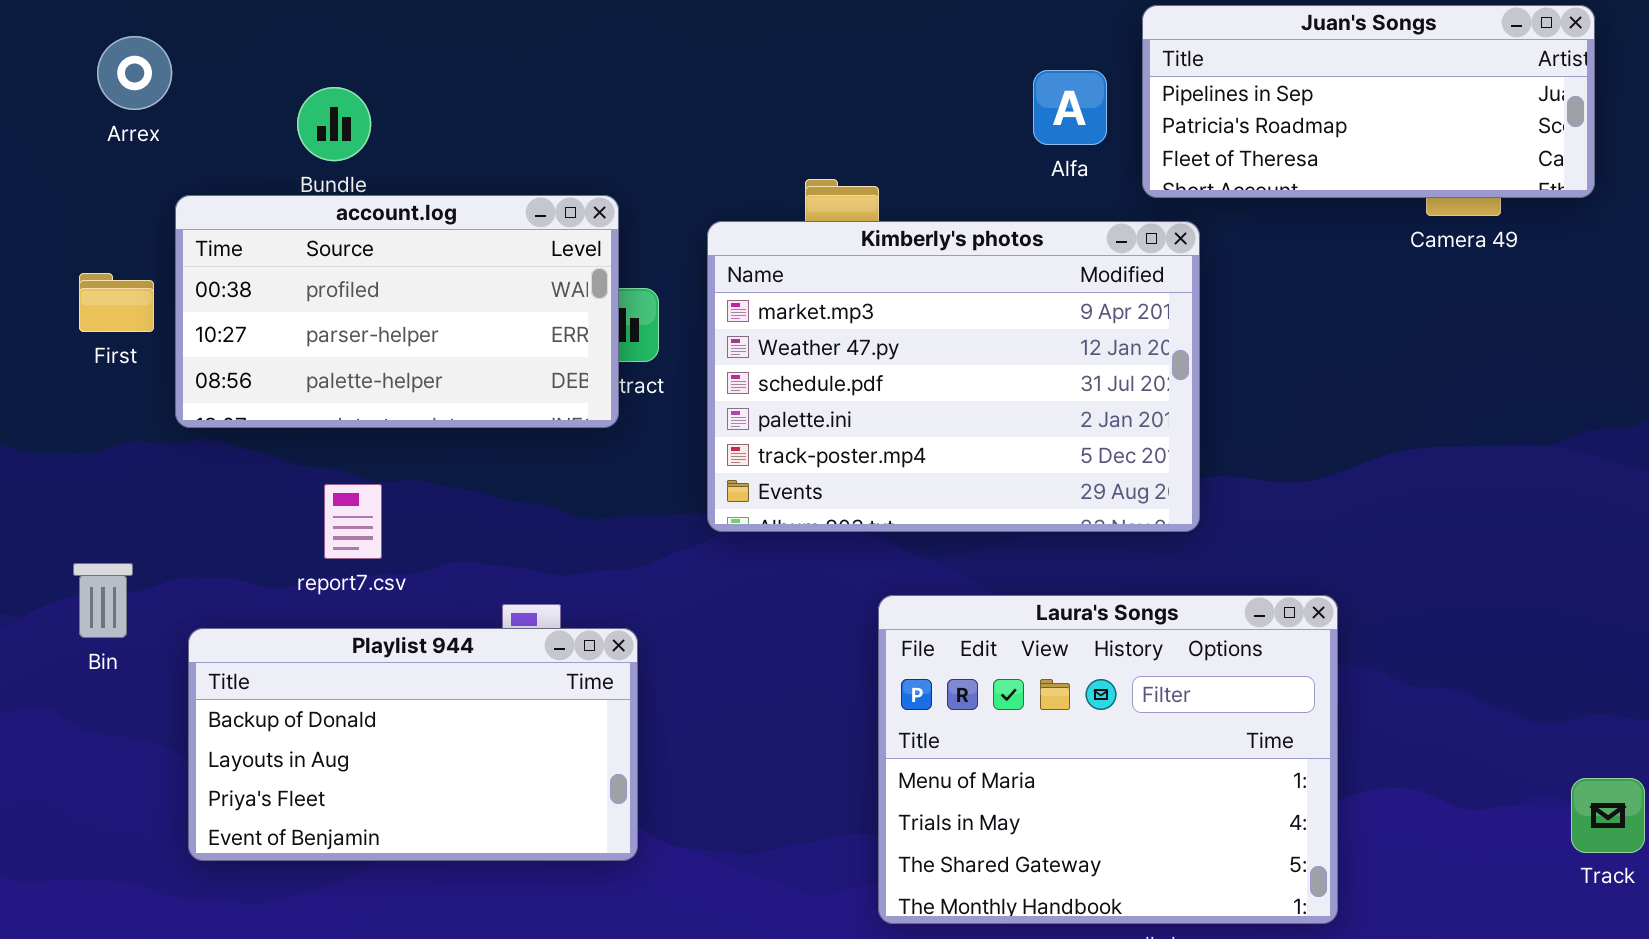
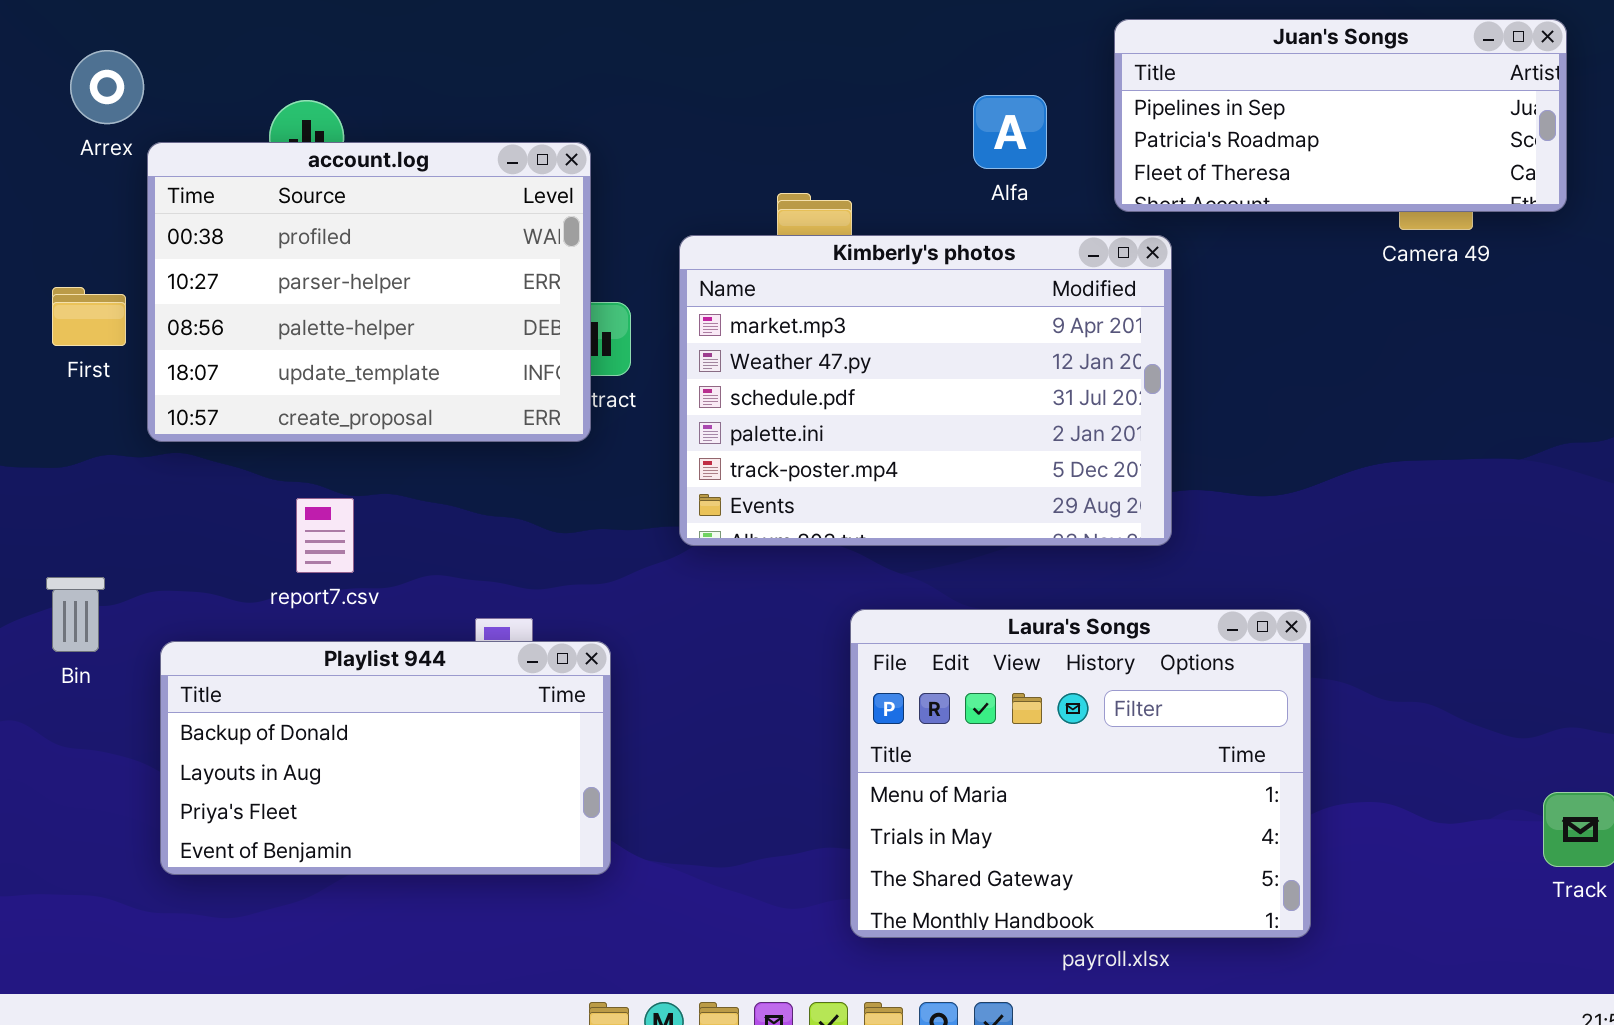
Alfa: [1033,70,1107,145] -> [973,95,1047,169], moved
account.log: [175,195,619,428] -> [147,142,591,442], resized

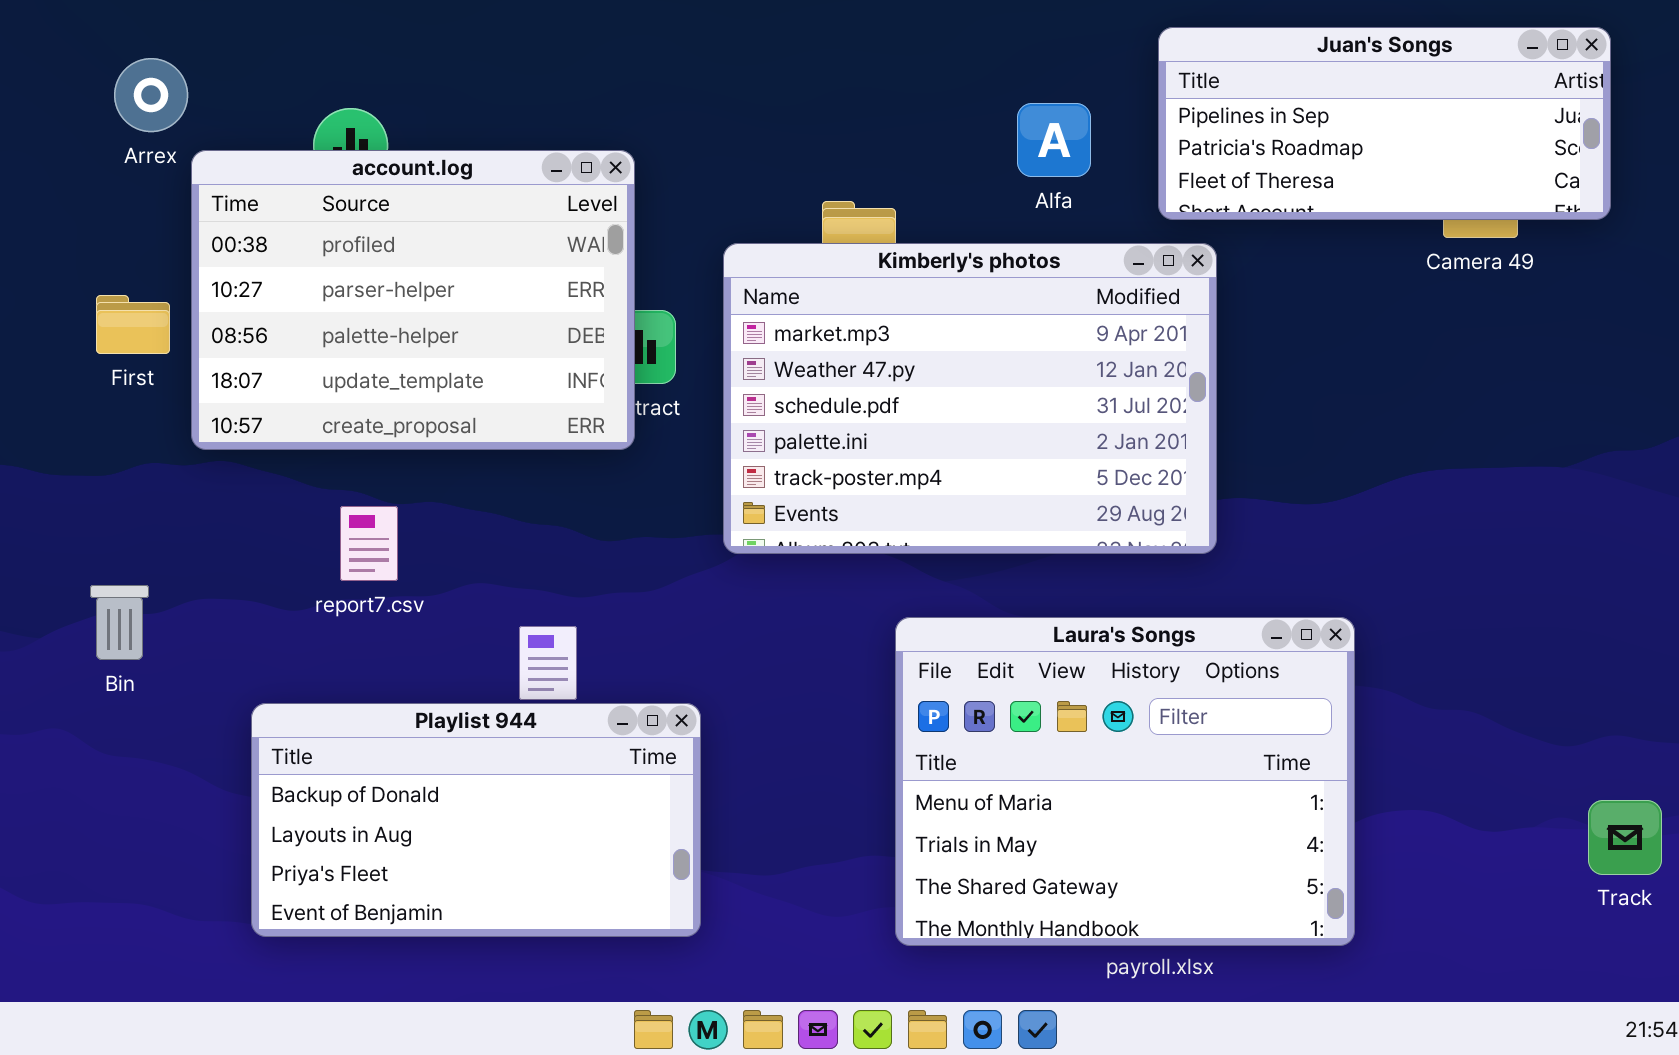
Playlist 944: [160,641,611,875] -> [251,703,701,937], moved

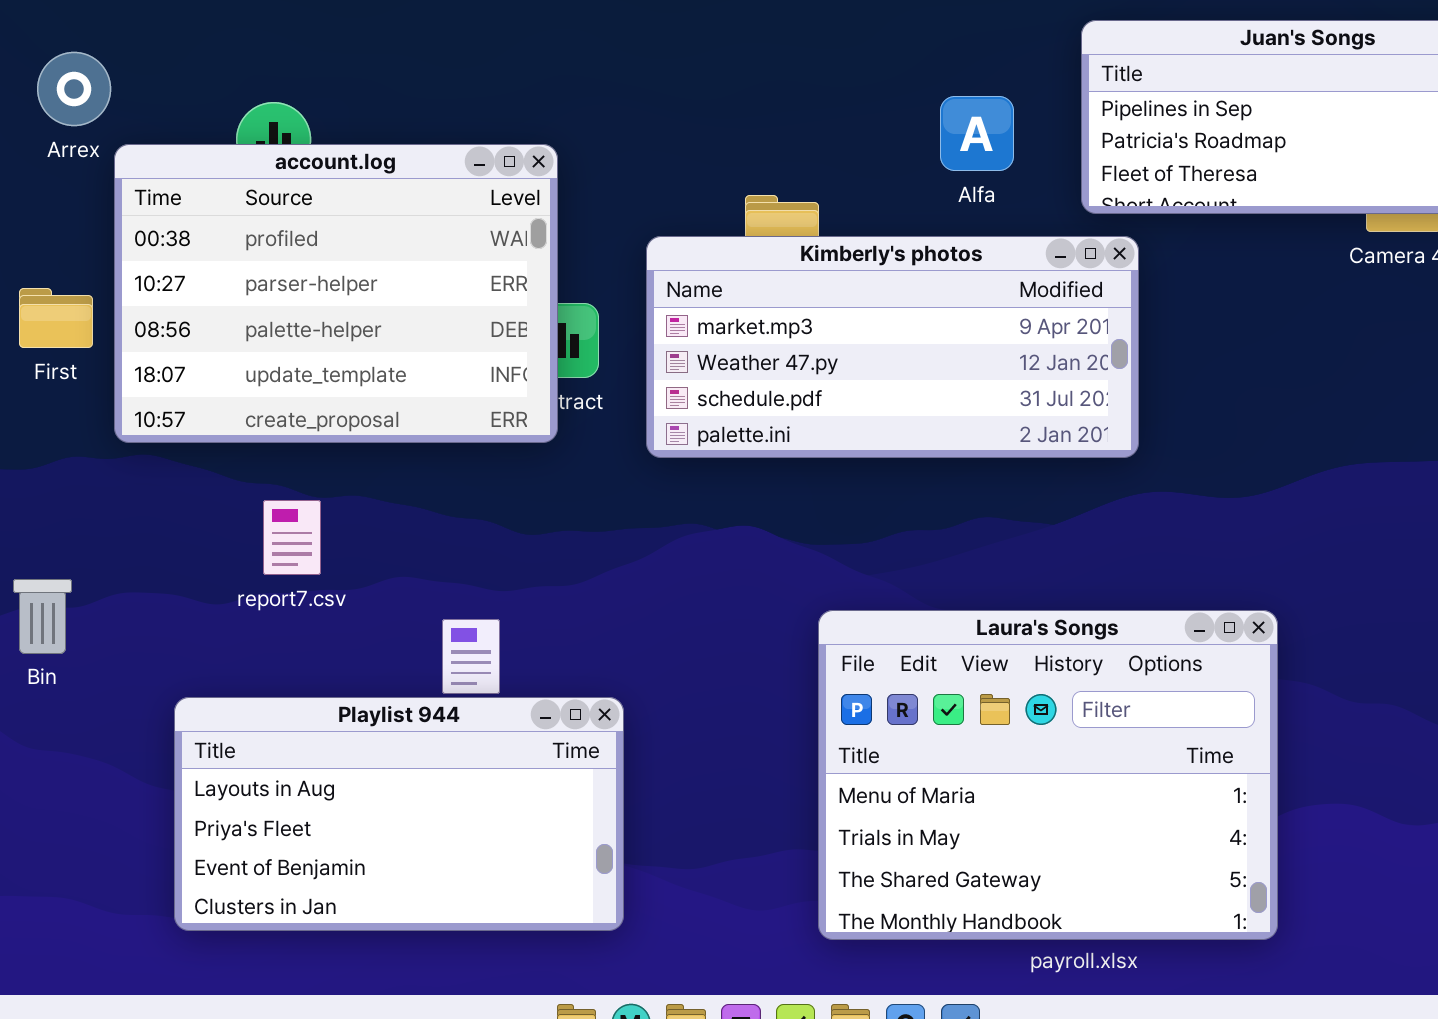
Kimberly's photos: [723,243,1217,554] -> [646,236,1139,458], resized
Playlist 944: [251,703,701,937] -> [174,697,624,931], scrolled down 1 row

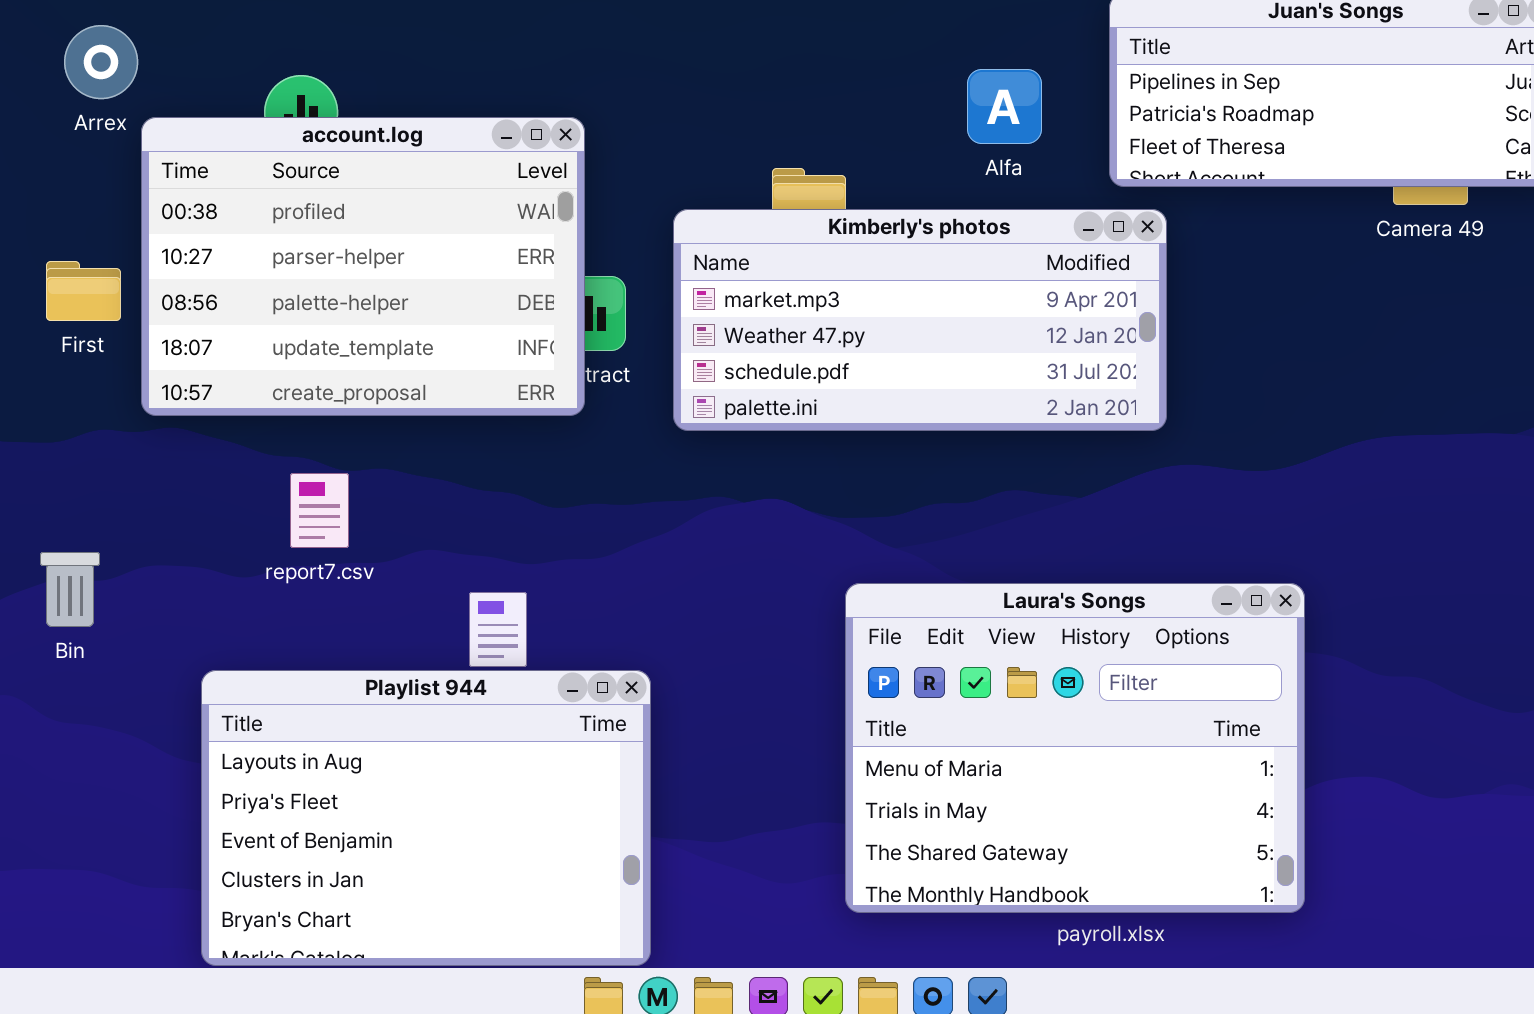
Playlist 944: [174,697,624,931] -> [201,670,651,966], resized

